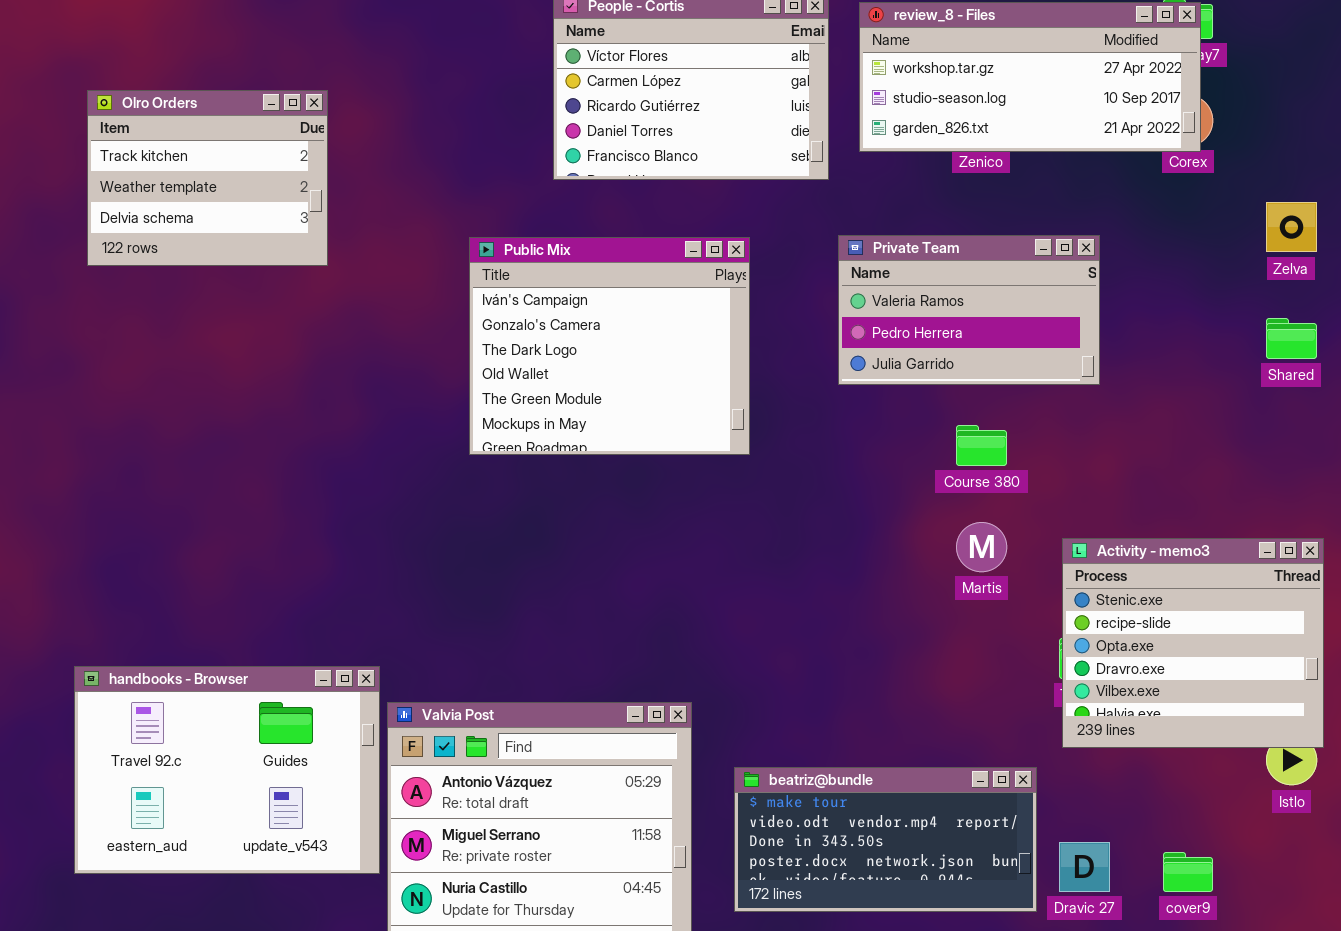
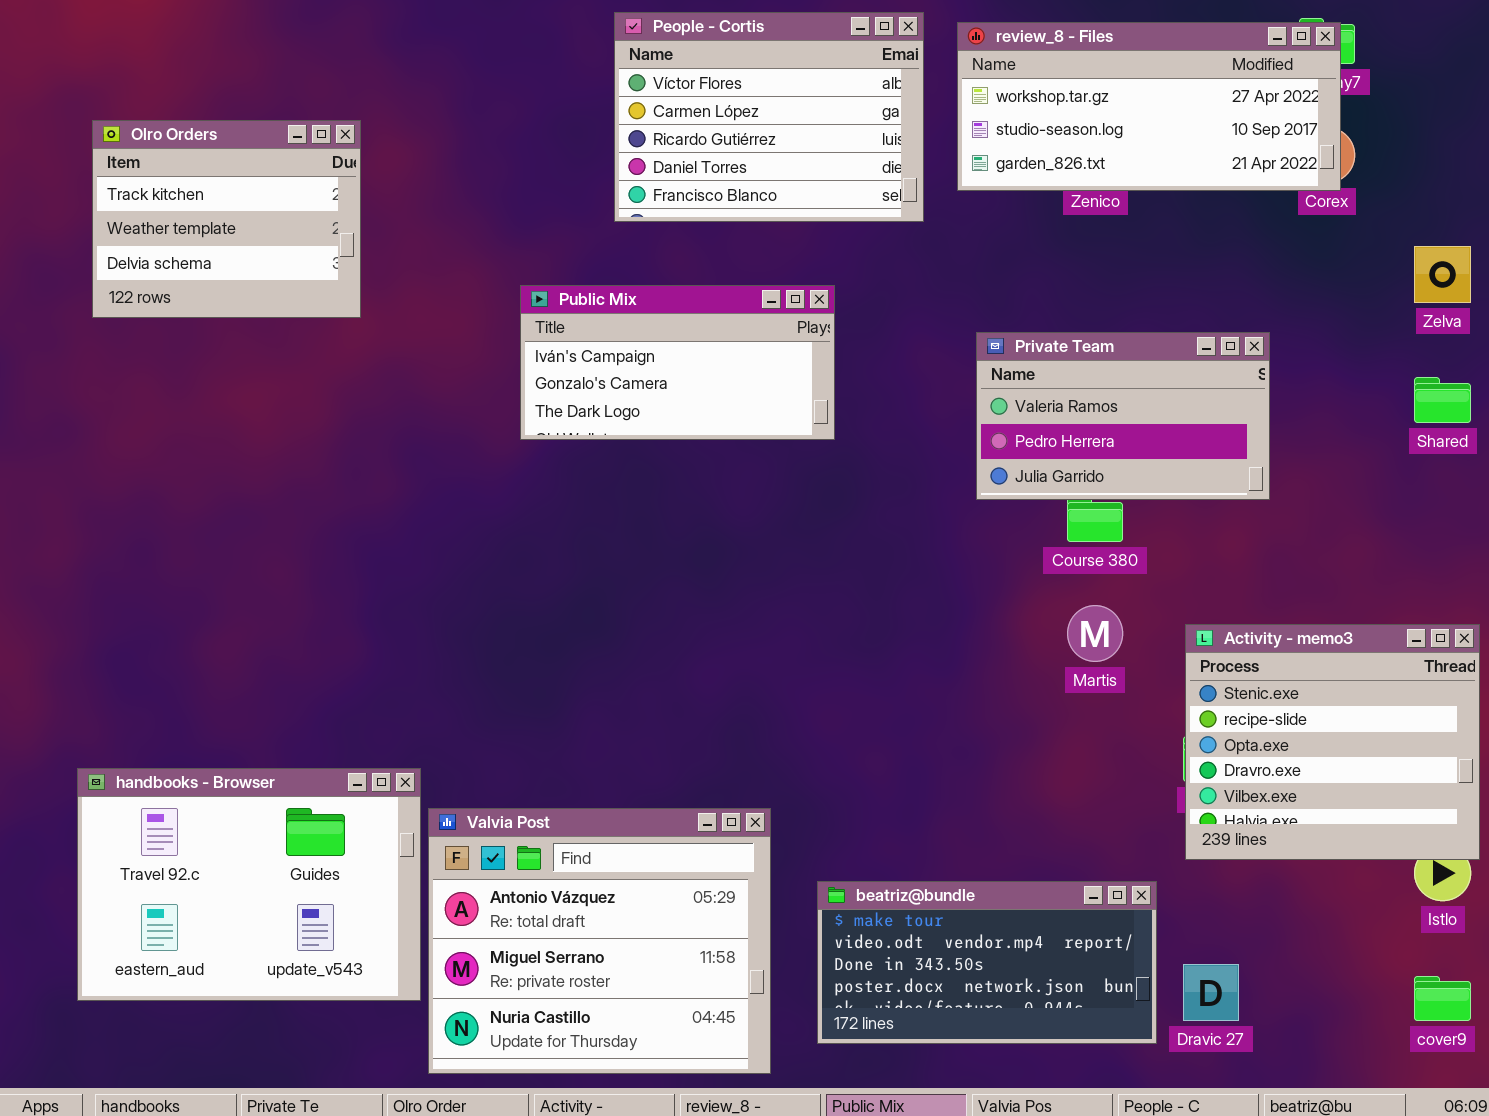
Private Team: [838,235,1100,385] -> [976,332,1270,500], moved
Public Mix: [469,237,750,455] -> [520,285,835,440], resized
cover9: [1163,852,1213,892] -> [1414,976,1471,1021], moved

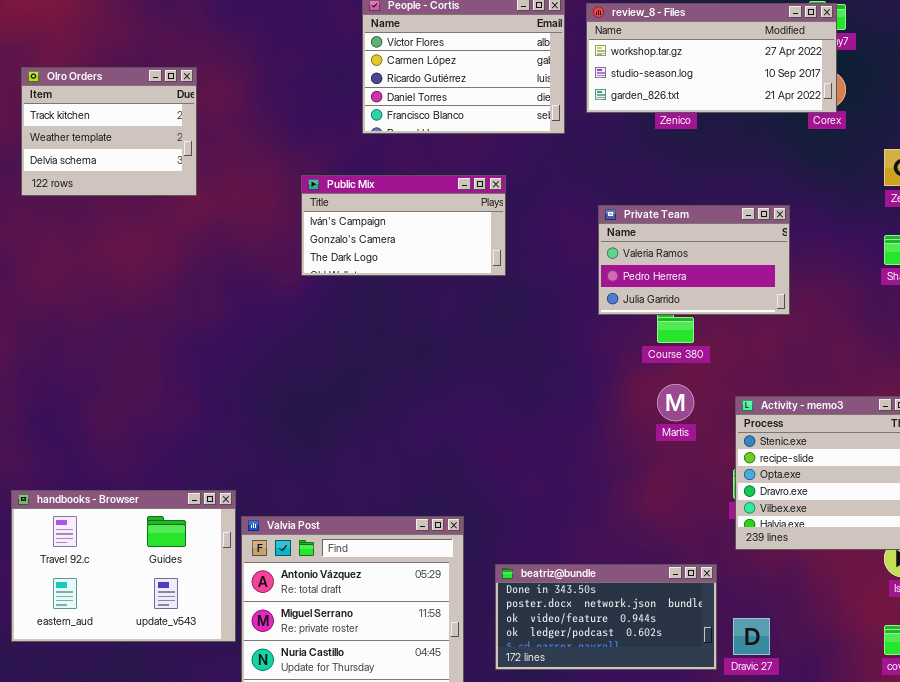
beatriz@bundle: [817,881,1157,1044] -> [495,564,717,670], scrolled down 2 rows

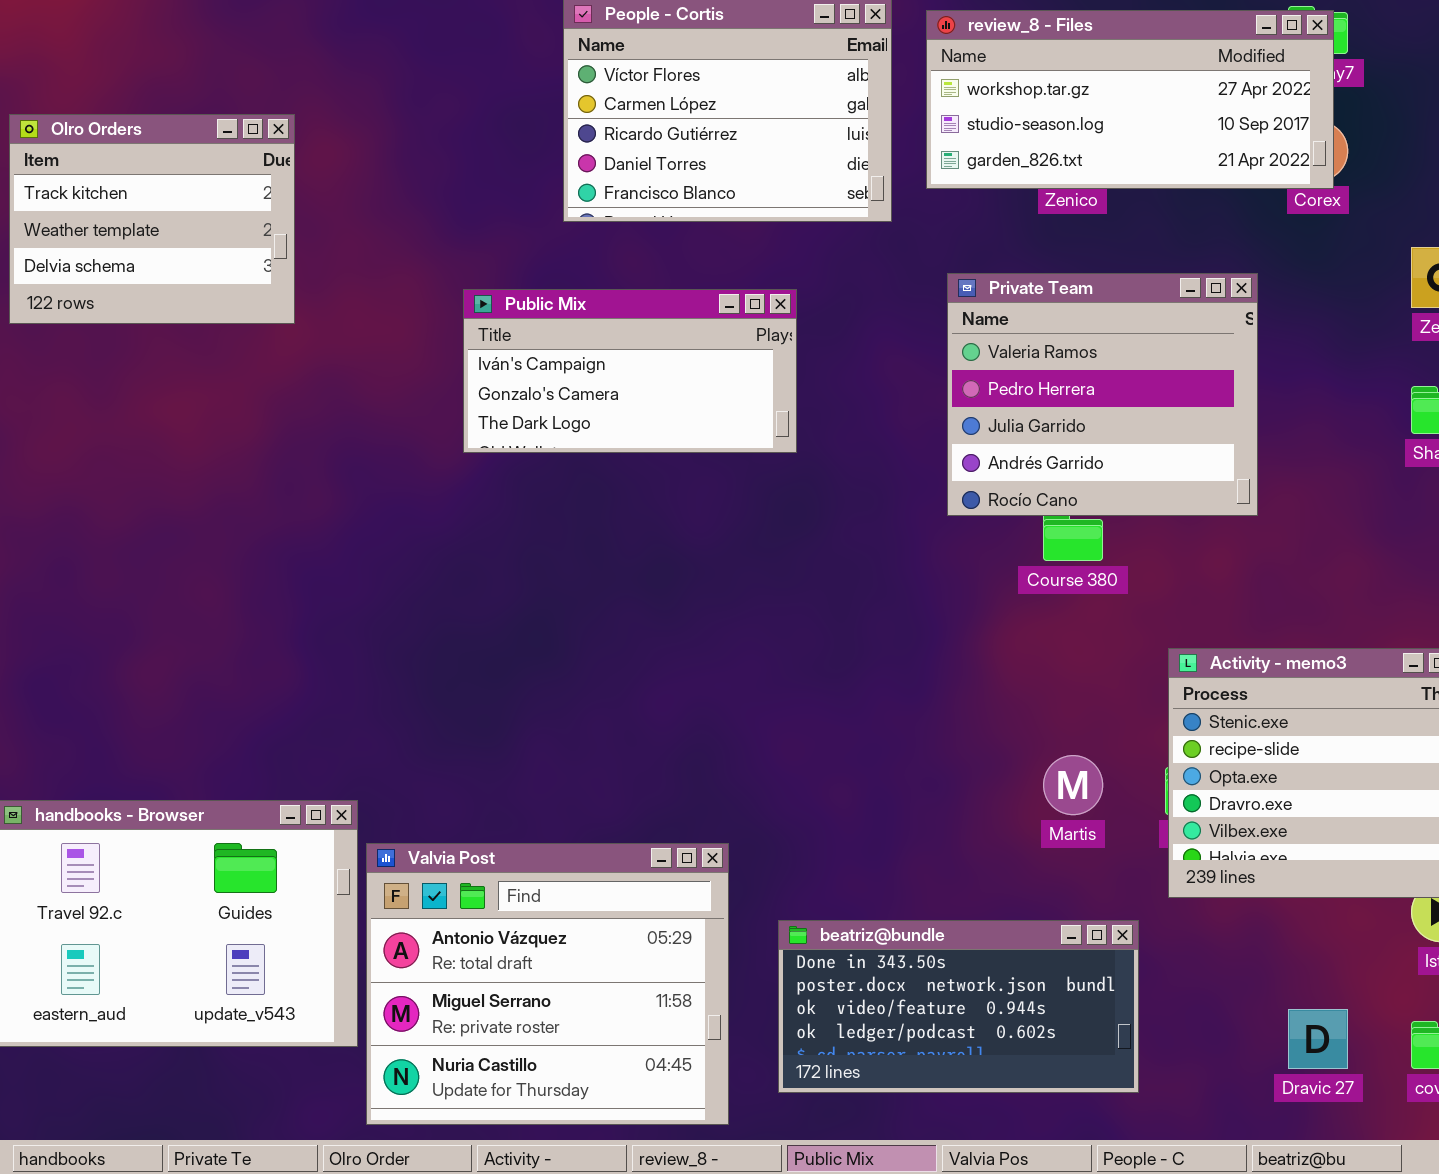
Private Team: [598,205,790,315] -> [947,273,1258,516], resized
Martis: [657,384,694,421] -> [1043,755,1103,815], moved
Dravic 27: [733,618,770,655] -> [1288,1009,1348,1069], moved

